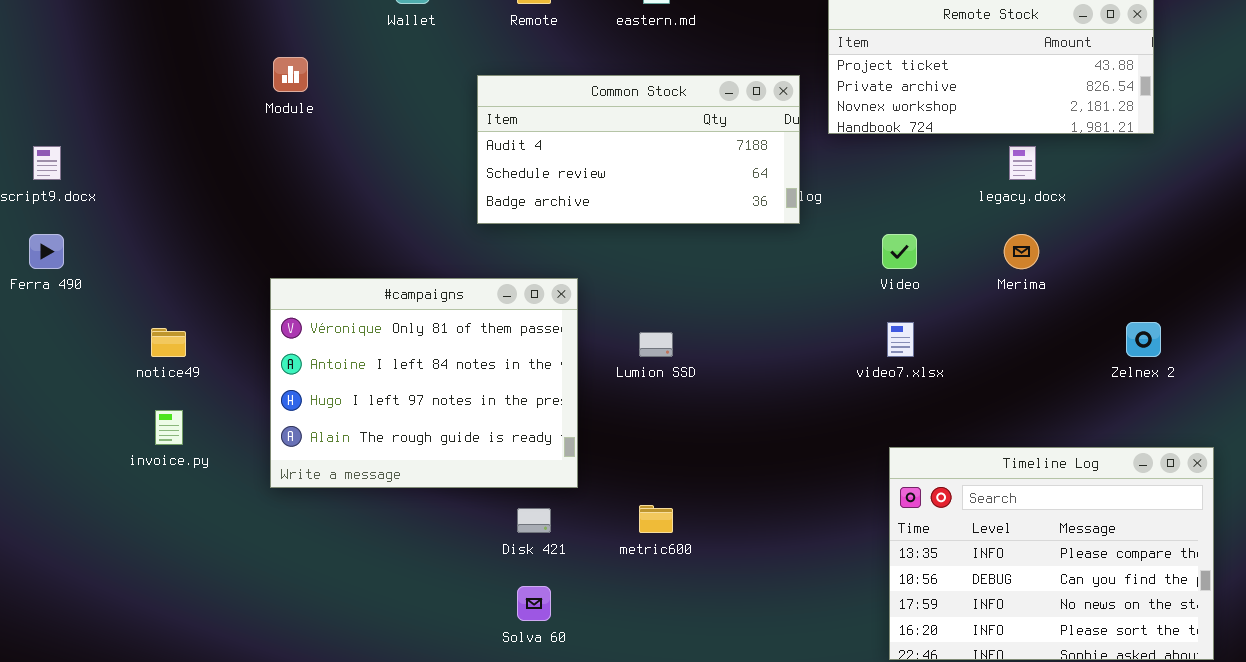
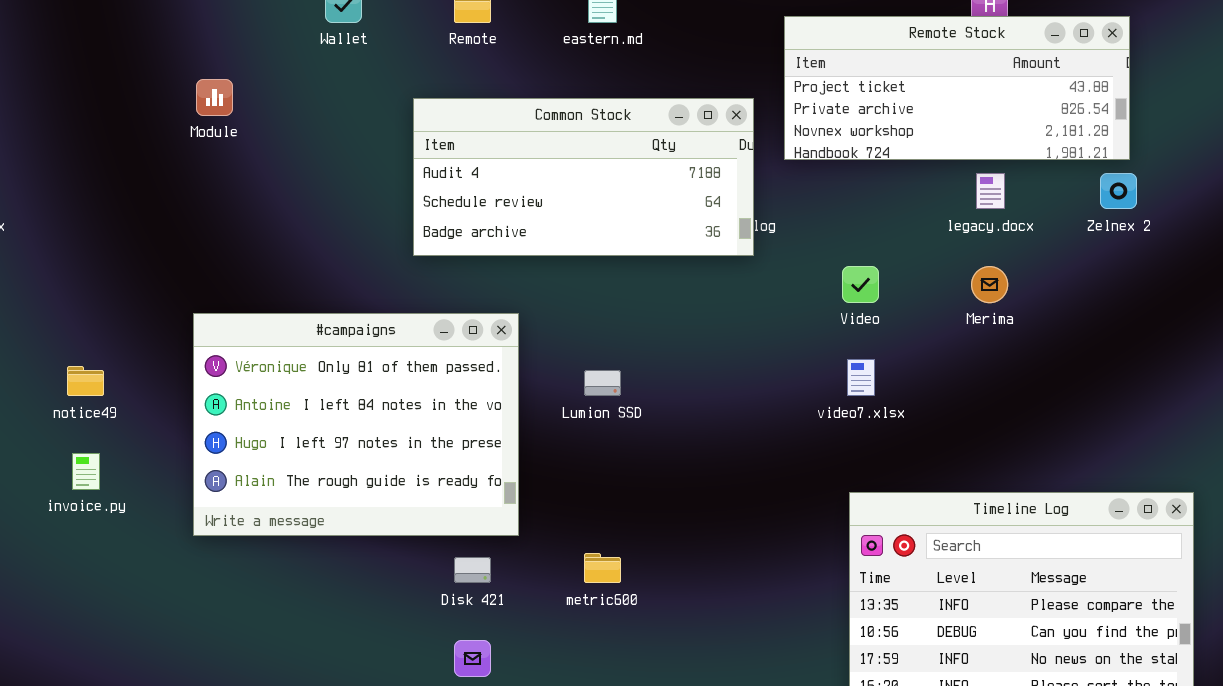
Zelnex 2: [1126,322,1161,357] -> [1100,173,1137,209], moved

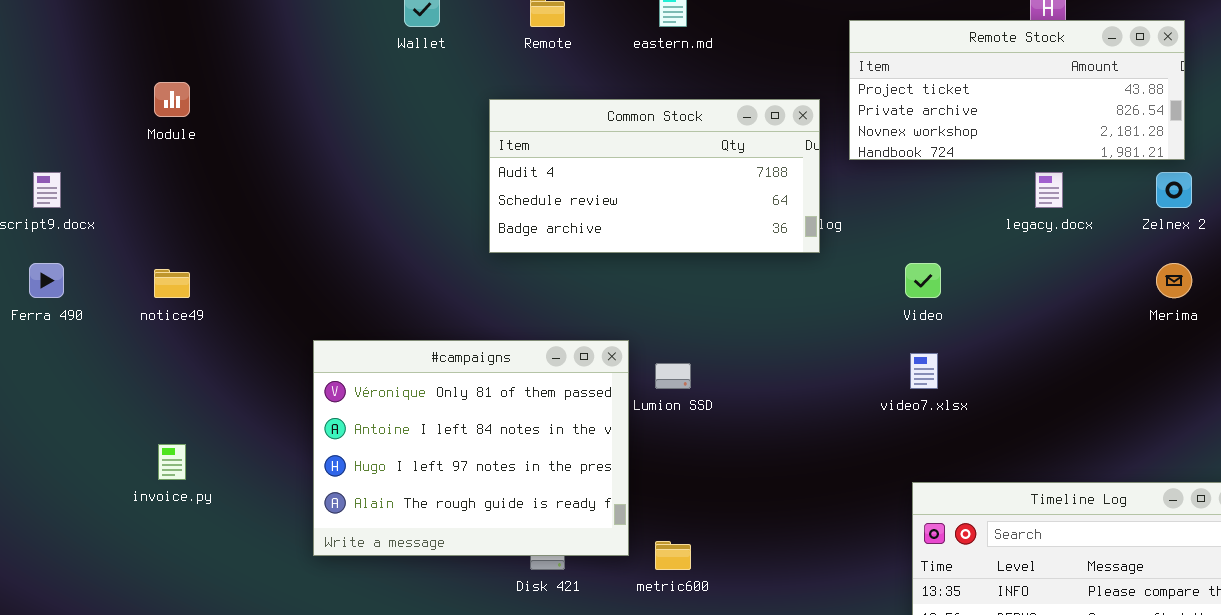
Module: [196,79,233,116] -> [154,82,190,117], moved
Merima: [971,266,1008,303] -> [1156,263,1192,298], moved
#campaigns: [193,313,519,536] -> [313,340,629,556], moved
notice49: [67,366,104,396] -> [154,269,190,298], moved

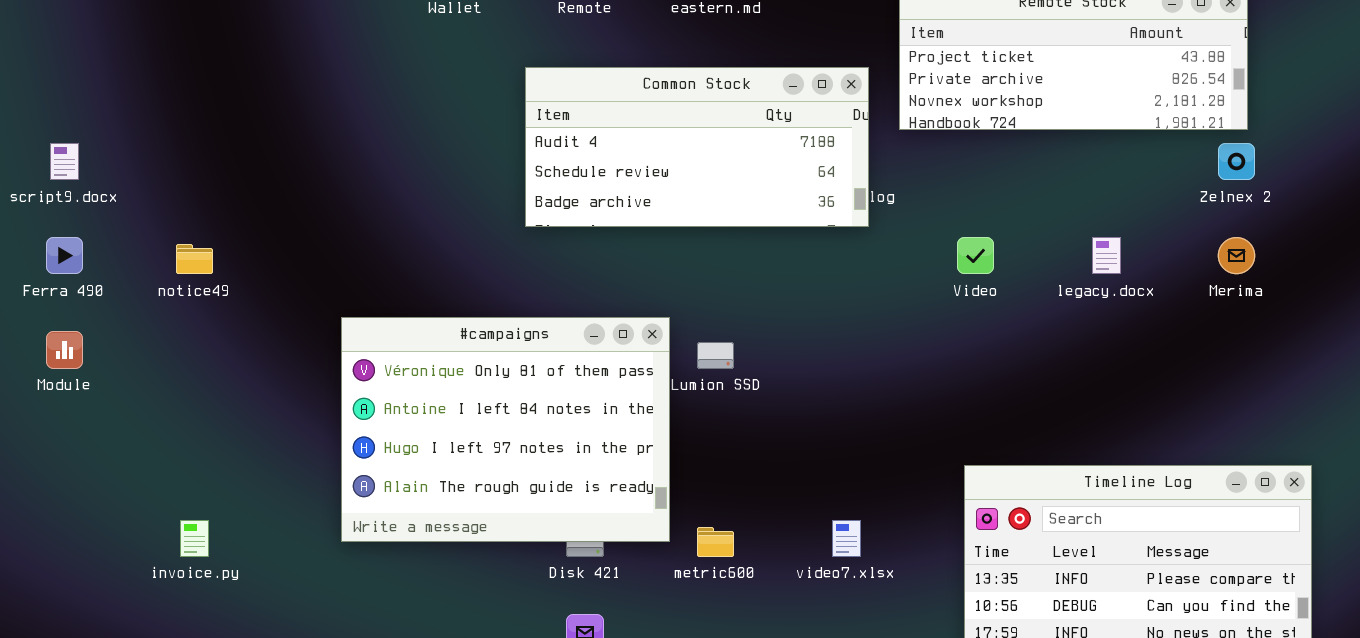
Module: [154,82,190,117] -> [46,331,83,369], moved
legacy.docx: [1035,172,1063,208] -> [1092,237,1121,274], moved
video7.xlsx: [910,353,938,389] -> [832,520,861,557], moved
invoice.py: [158,444,186,480] -> [180,520,209,557], moved

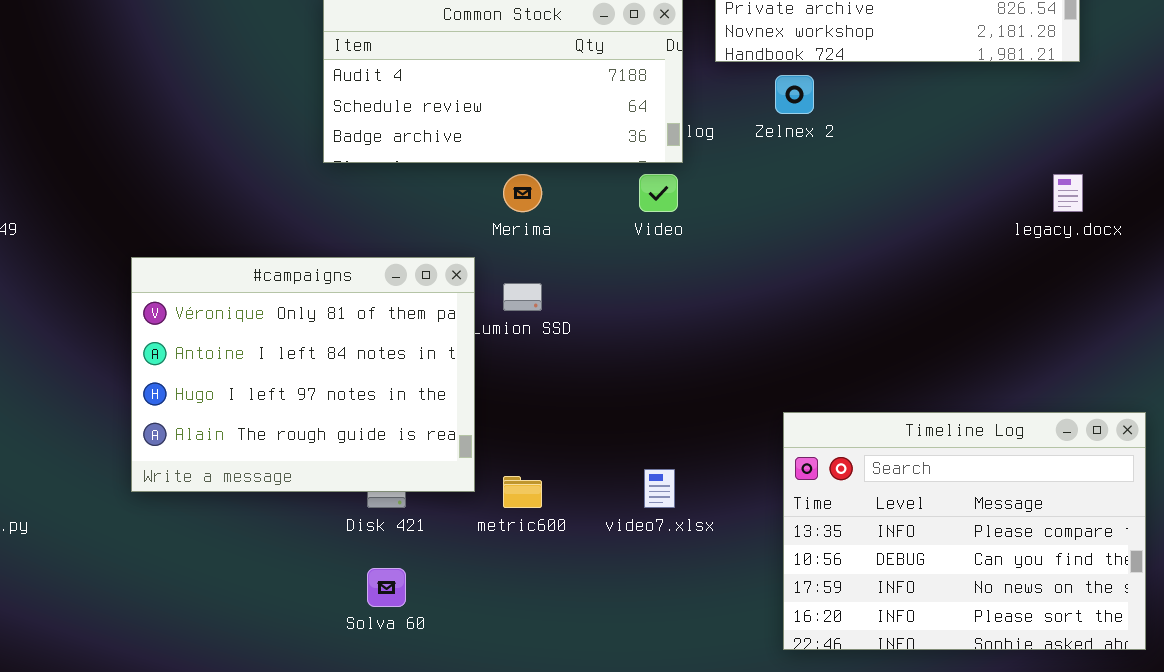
Zelnex 2: [1218,143,1255,180] -> [775,75,814,114], moved
Video: [957,237,994,274] -> [639,174,678,212], moved
legacy.docx: [1092,237,1121,274] -> [1053,174,1083,212], moved
Merima: [1218,237,1255,274] -> [503,174,542,212], moved

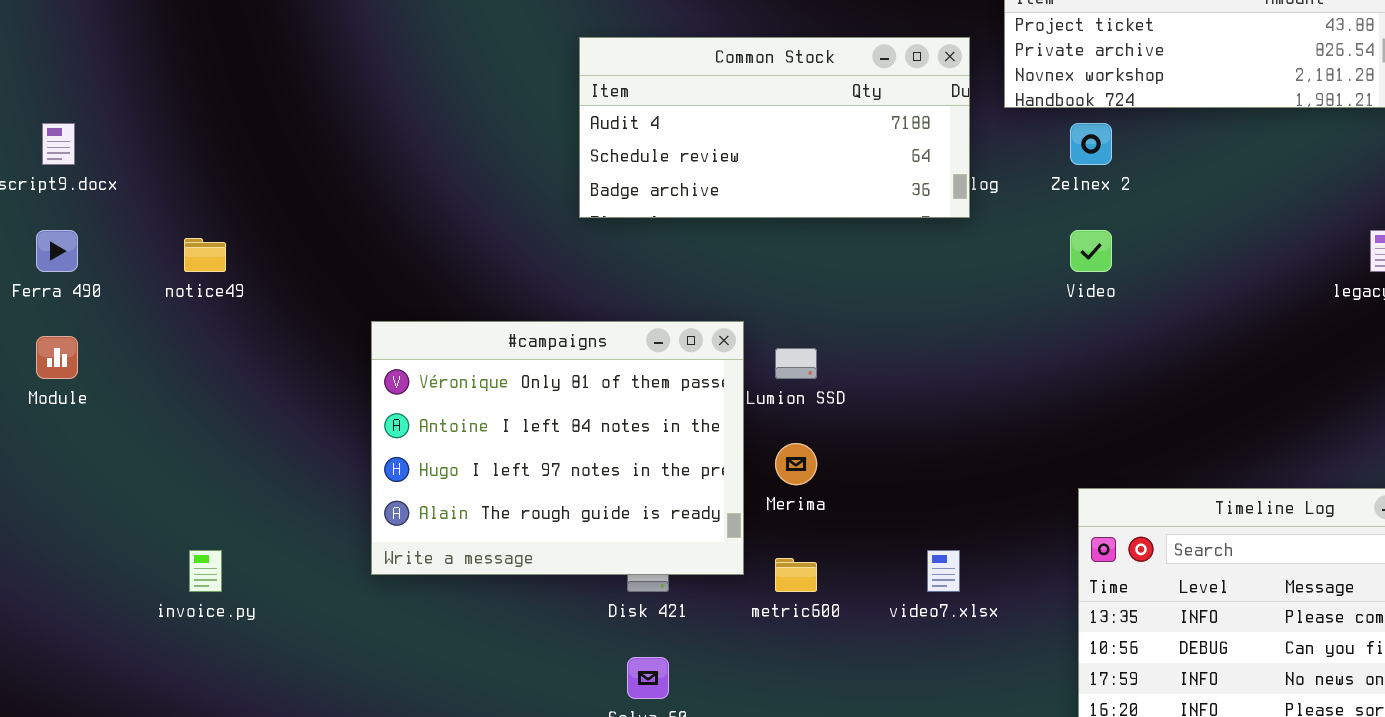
Merima: [503,174,542,212] -> [775,443,817,485], moved
Video: [639,174,678,212] -> [1070,230,1112,272], moved

